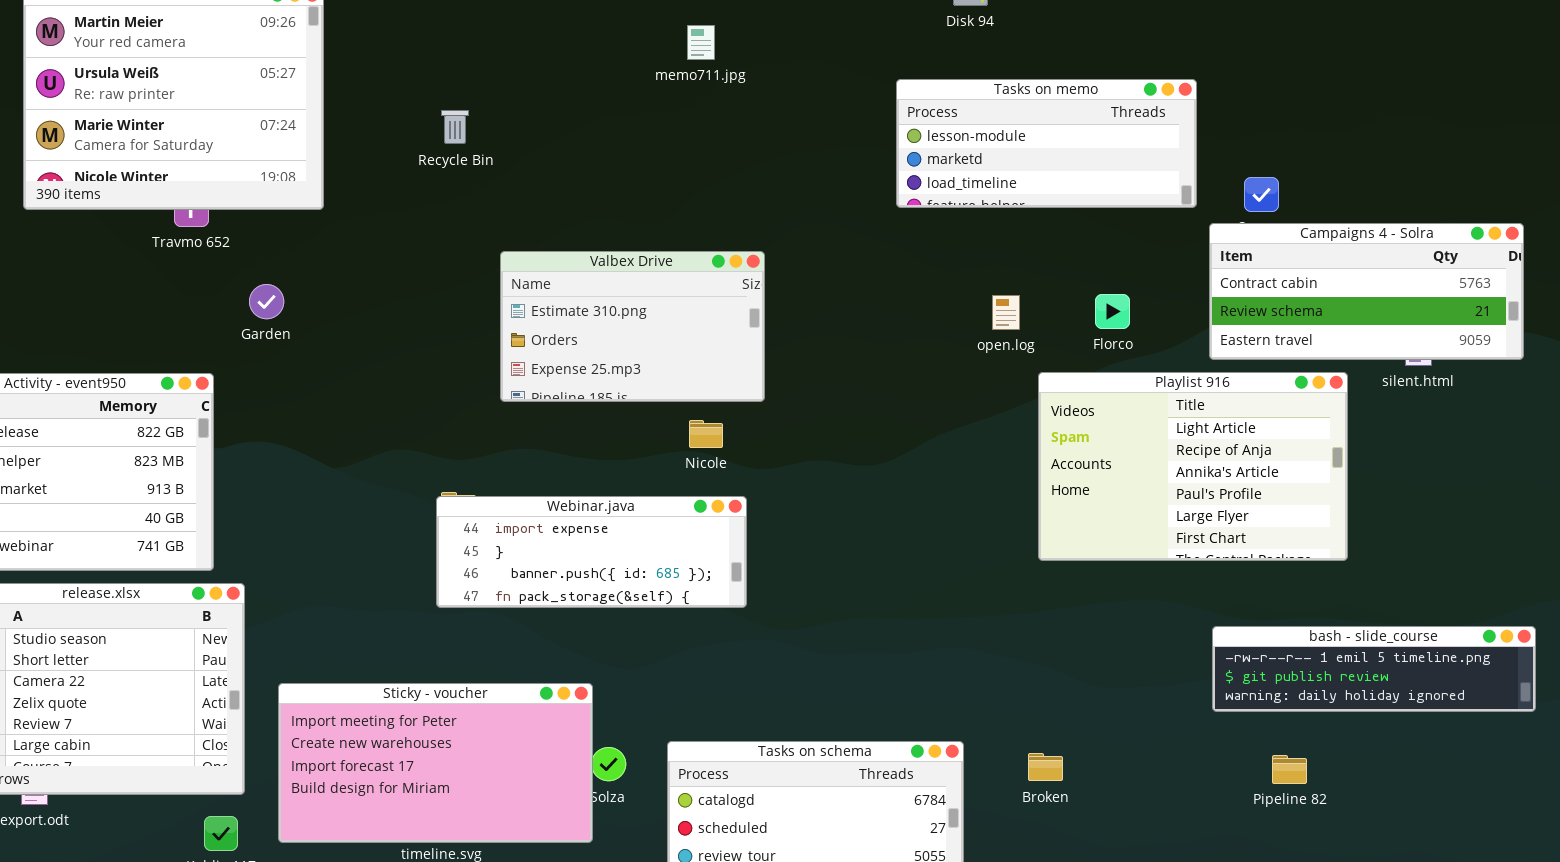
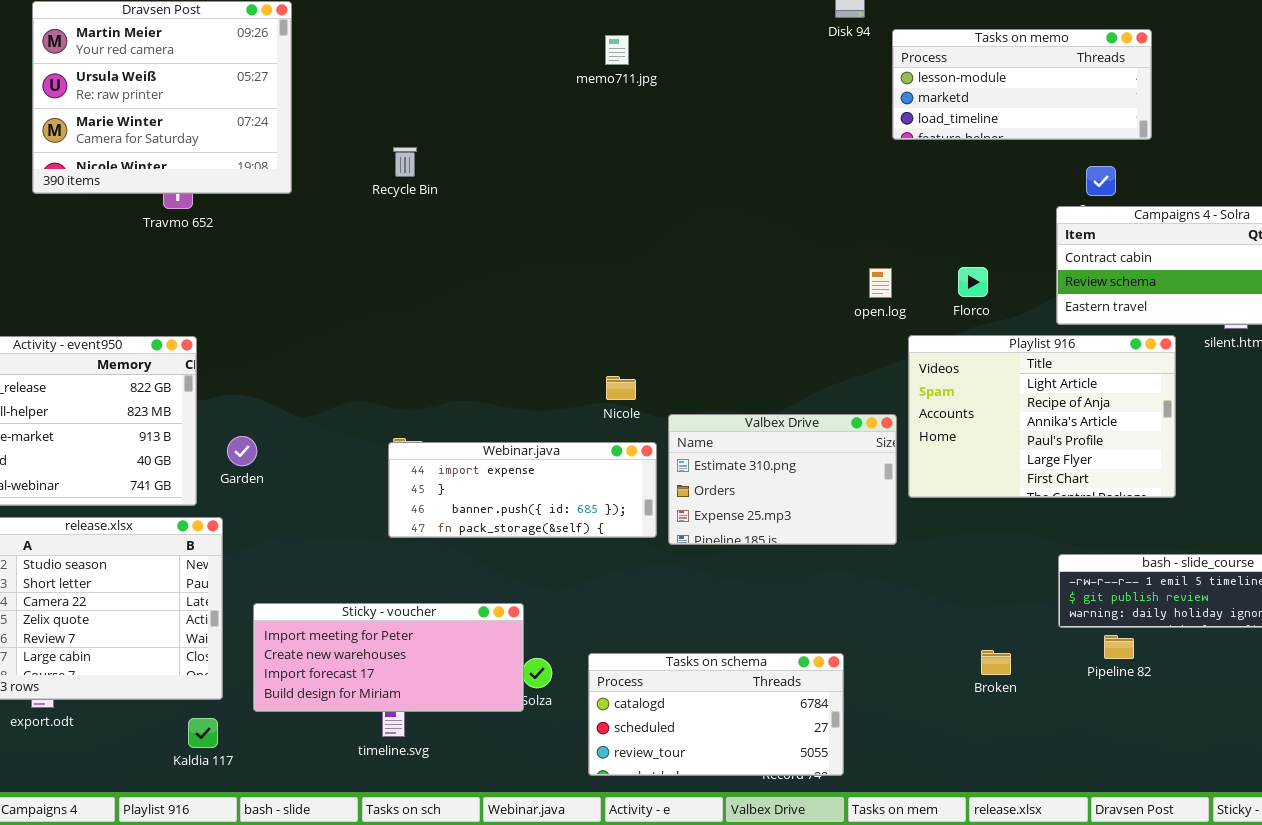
Tasks on memo: [896,79,1197,208] -> [892,29,1152,140], moved
Recycle Bin: [441,110,469,144] -> [393,147,417,177], moved
Valbex Drive: [500,251,765,402] -> [668,414,897,545], moved
Garden: [249,284,284,319] -> [227,436,257,466], moved
Sticky - voucher: [278,683,593,843] -> [253,603,524,712], resized
Broken: [1028,753,1063,781] -> [981,650,1011,675], moved
Pipeline 82: [1272,755,1307,784] -> [1104,635,1134,659], moved

